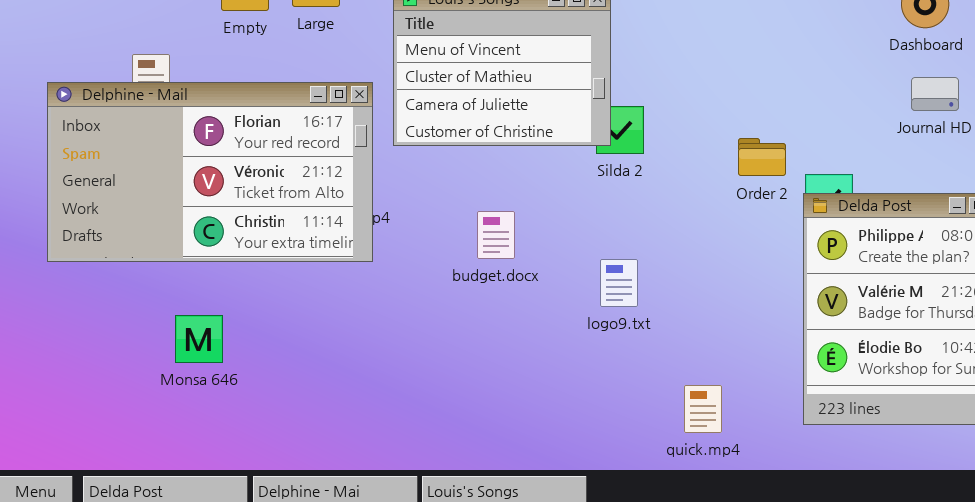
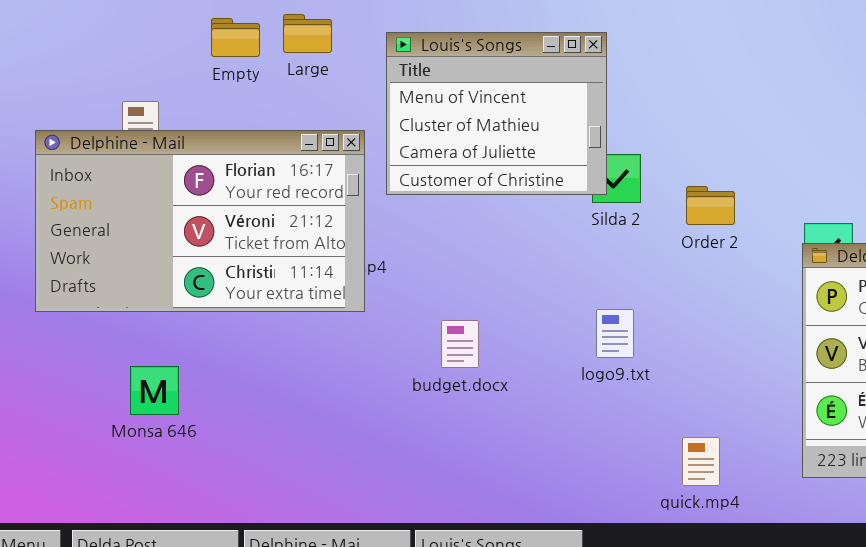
Order 2: [738,138,786,176] -> [686,186,735,225], moved
budget.docx: [477,211,515,259] -> [441,320,479,368], moved
Monsa 646: [175,315,223,363] -> [130,366,179,415], moved

